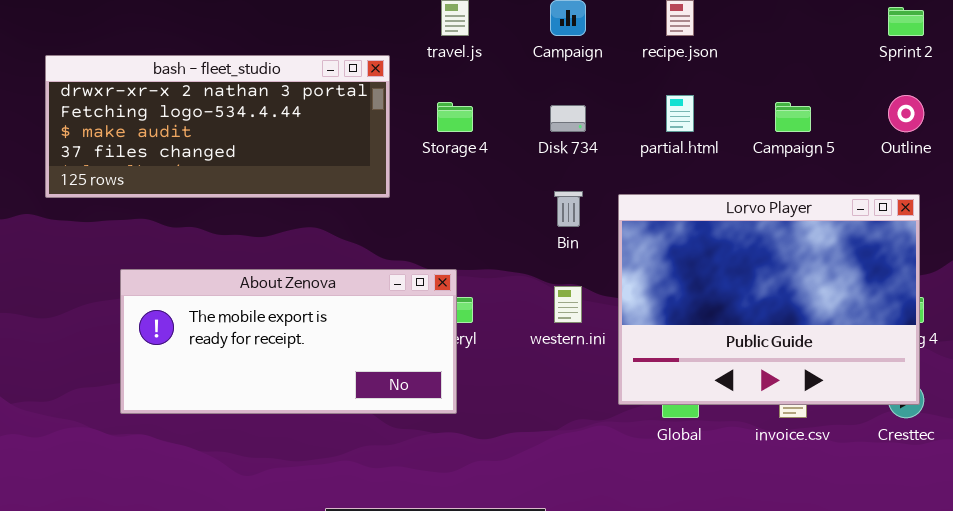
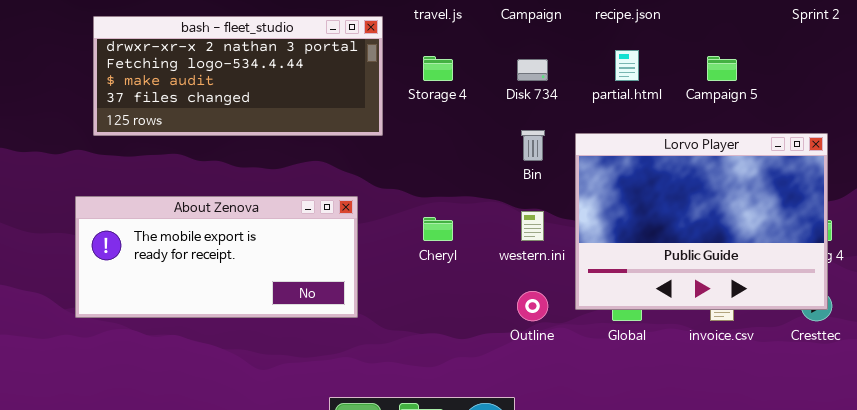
Outline: [888,95,924,132] -> [517,291,548,321], moved
About Zenova: [120,269,457,414] -> [75,196,358,318], moved

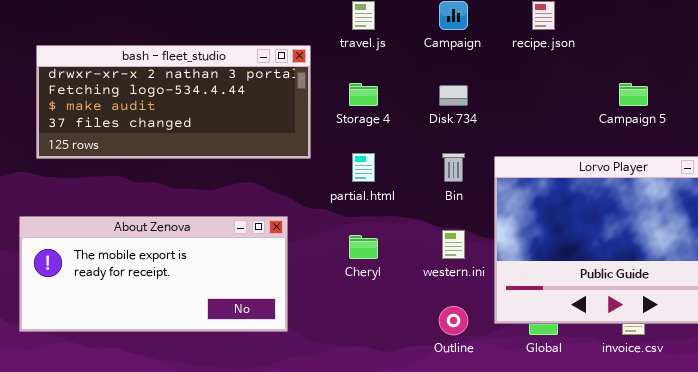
partial.html: [615,50,639,81] -> [352,153,375,182], moved

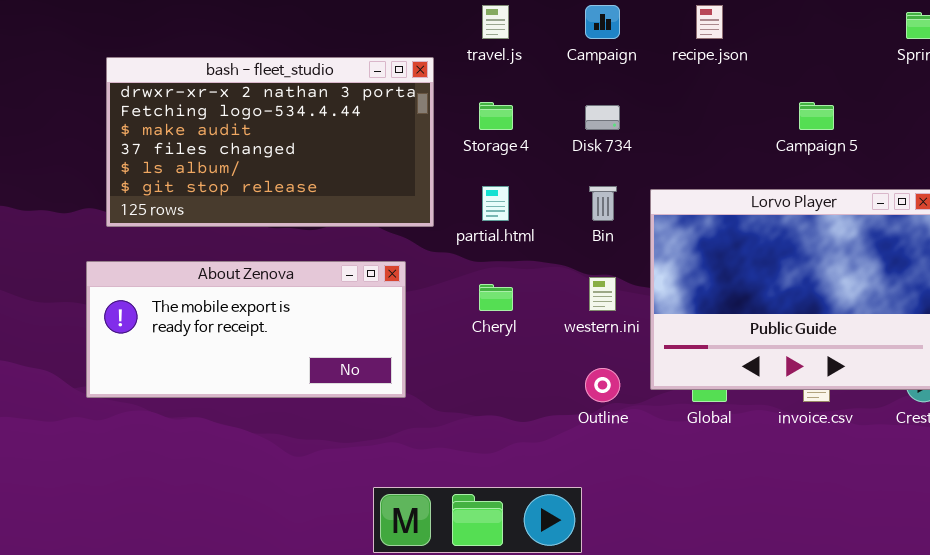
bash - fleet_studio: [36,45,311,159] -> [106,57,434,227], resized

